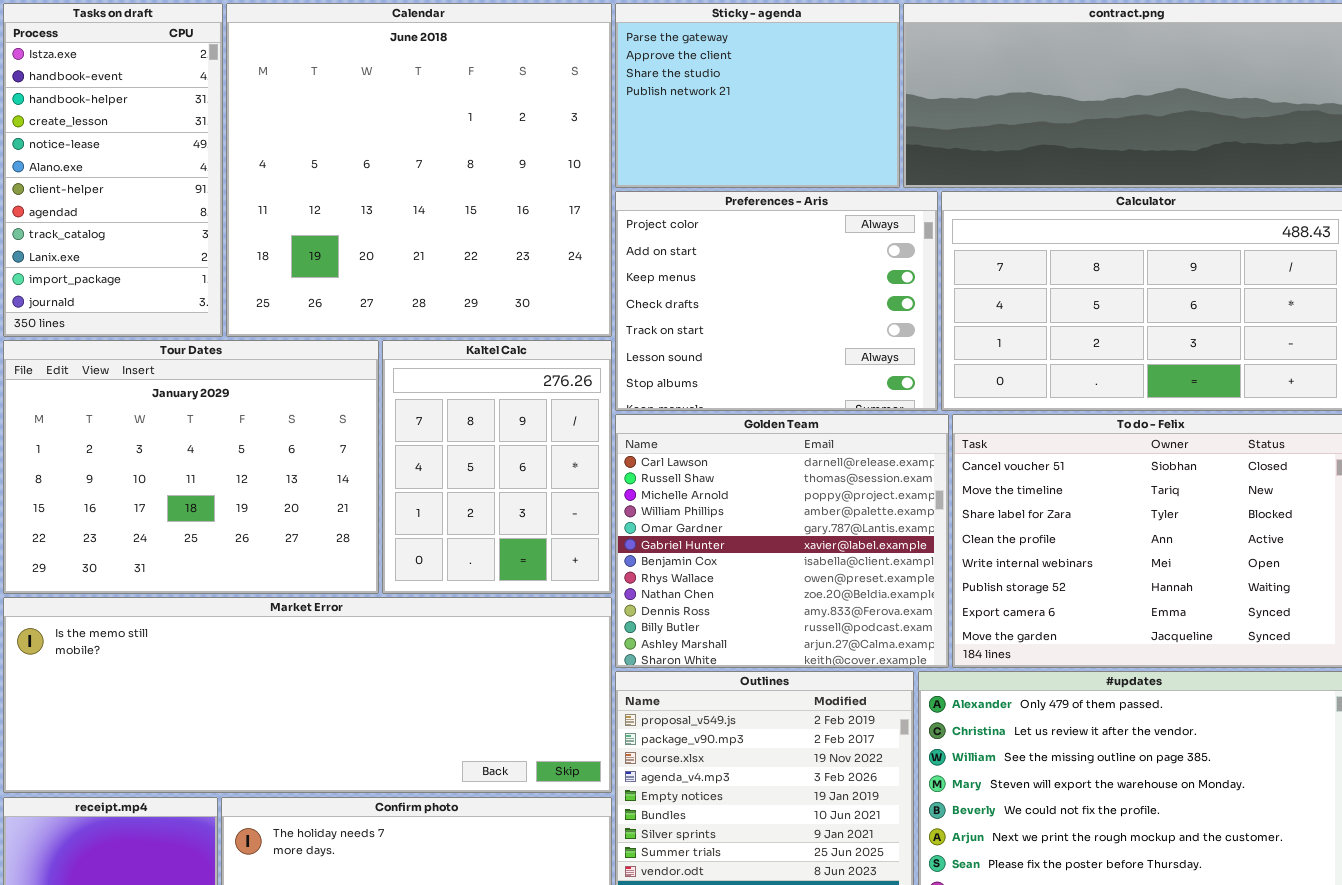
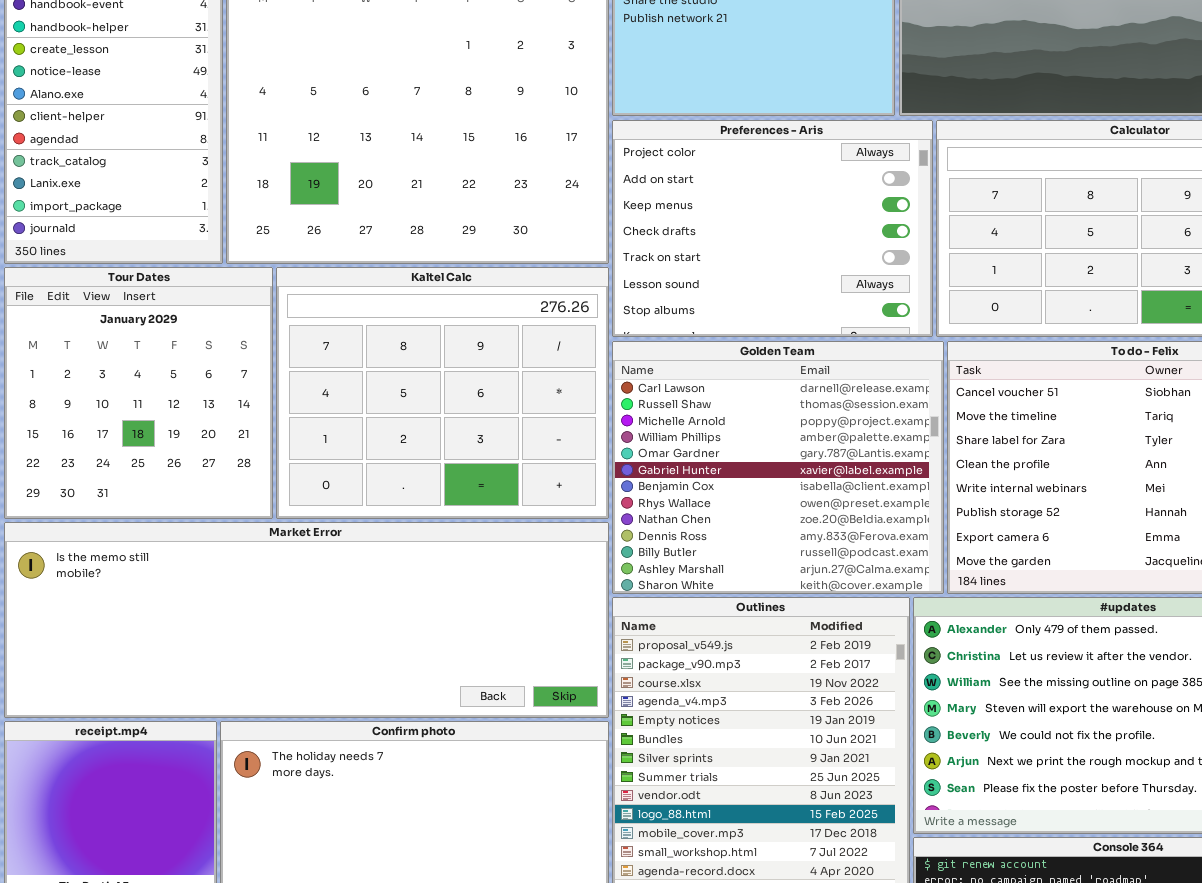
Tour Dates: [3,340,379,594] -> [4,267,273,519], resized
Kaltel Calc: [382,340,612,594] -> [276,267,609,519], resized

